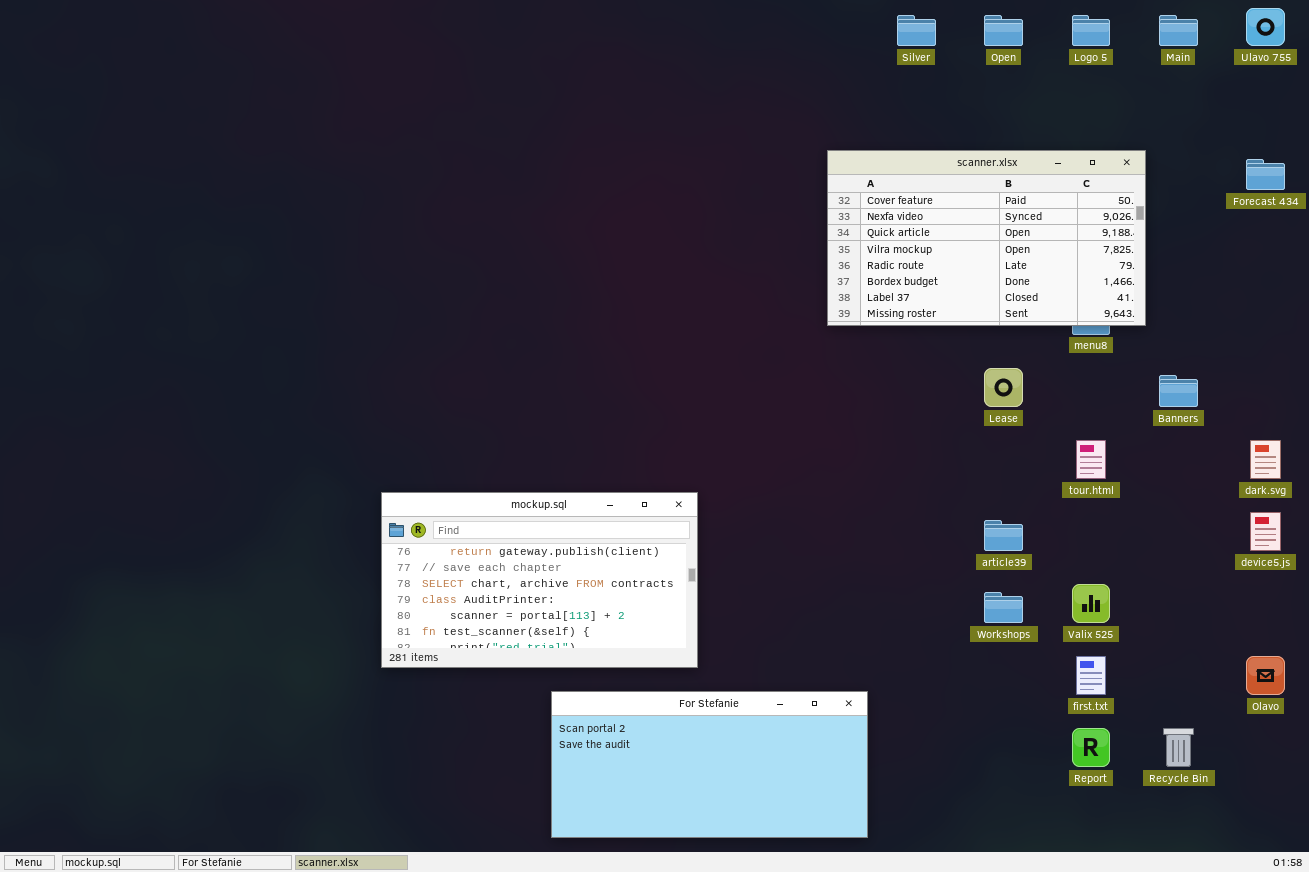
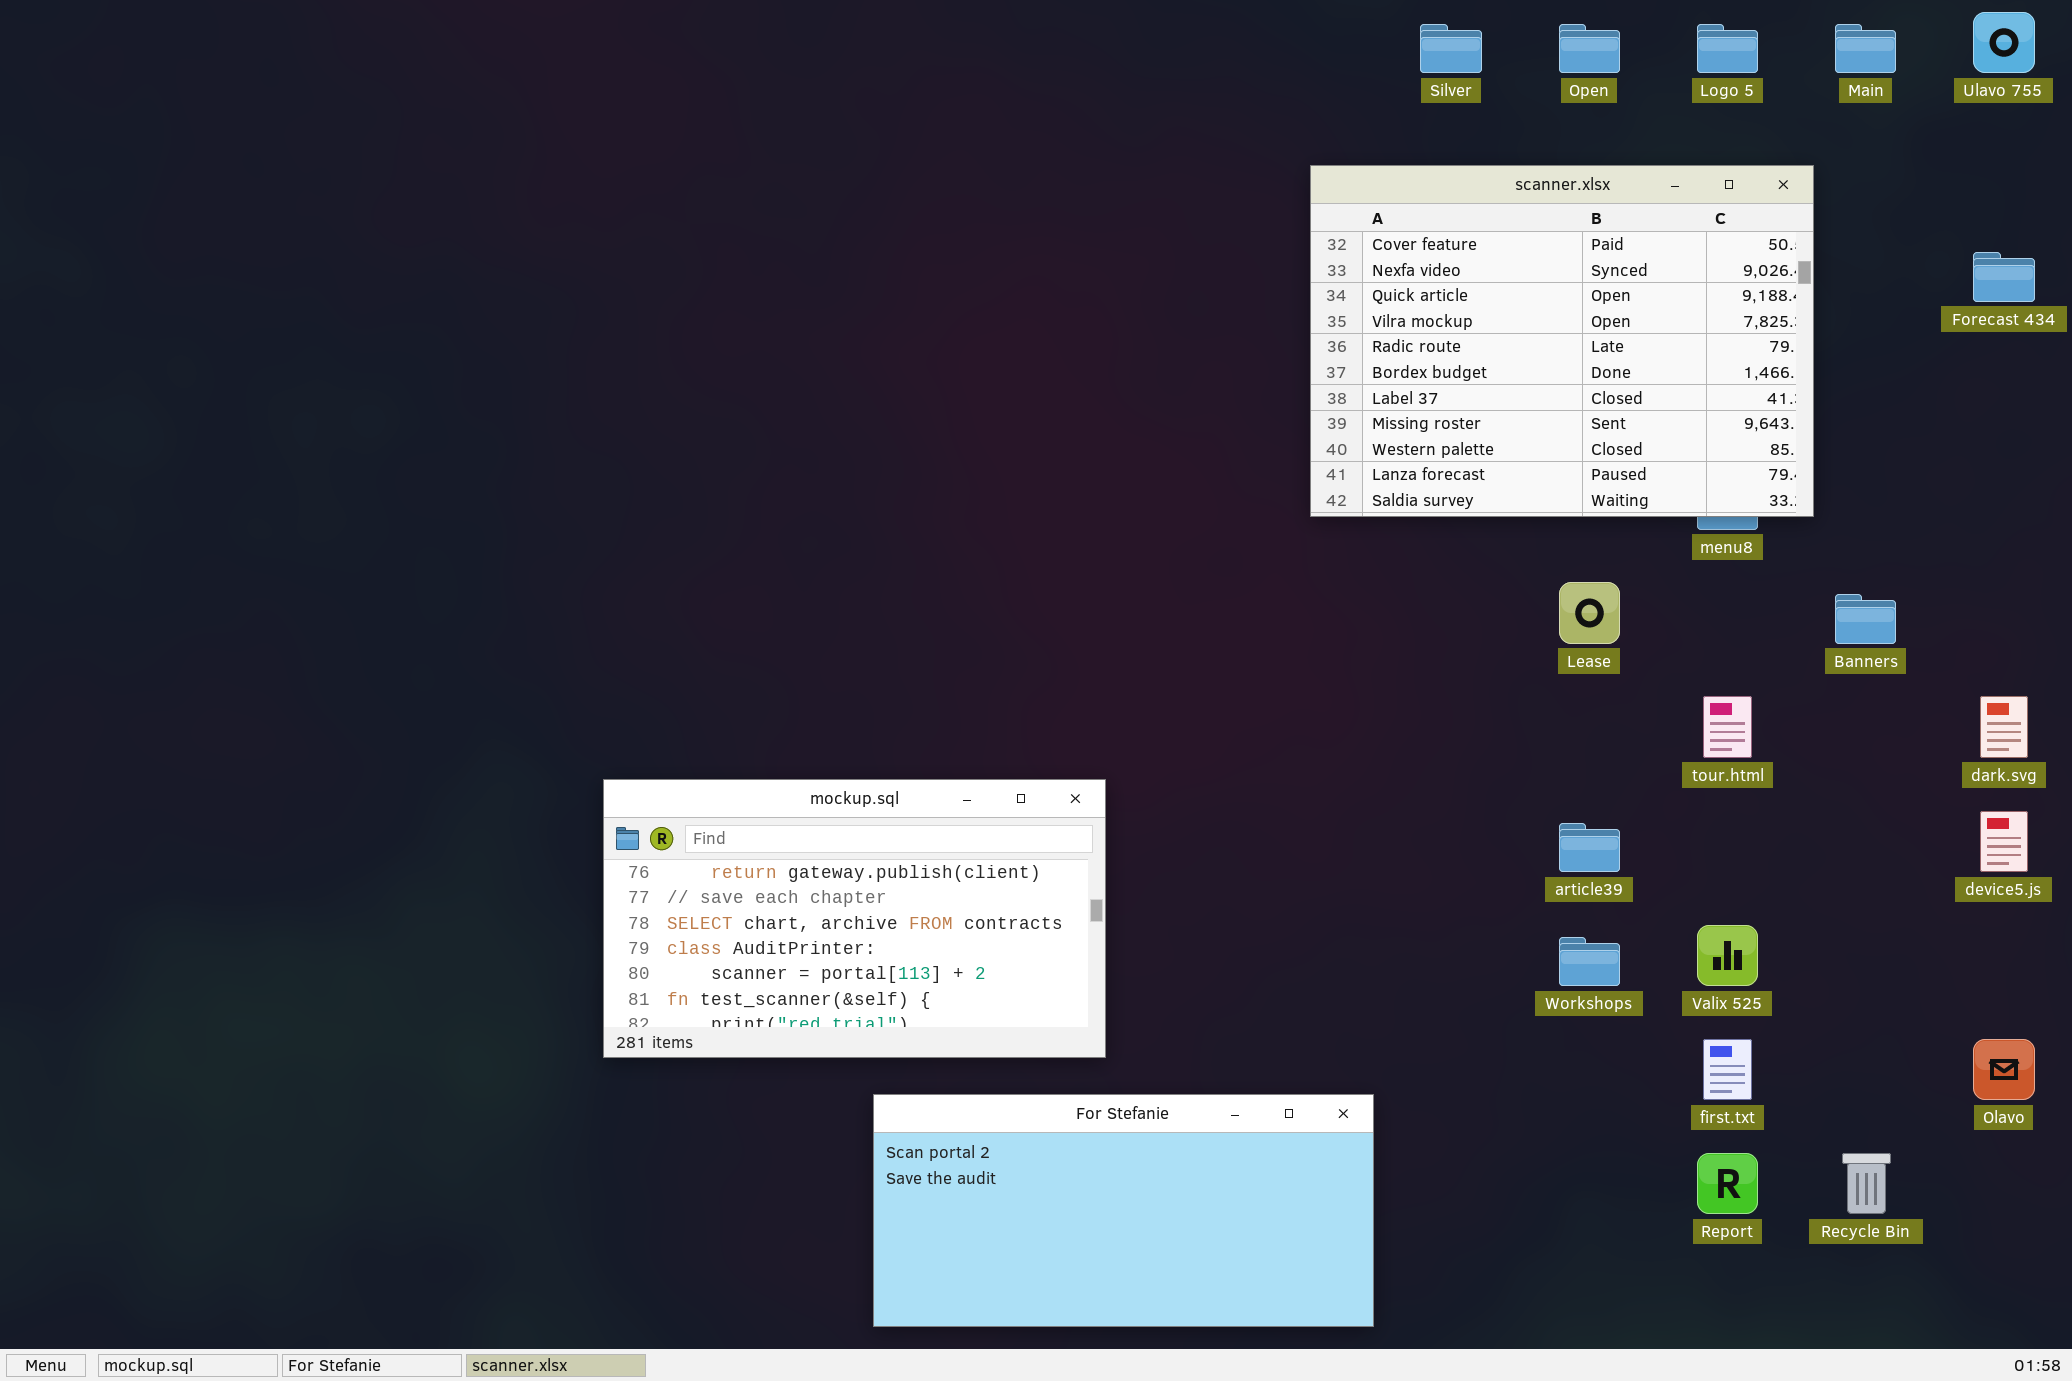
scanner.xlsx: [827,150,1146,326] -> [1310,165,1814,517], resized

